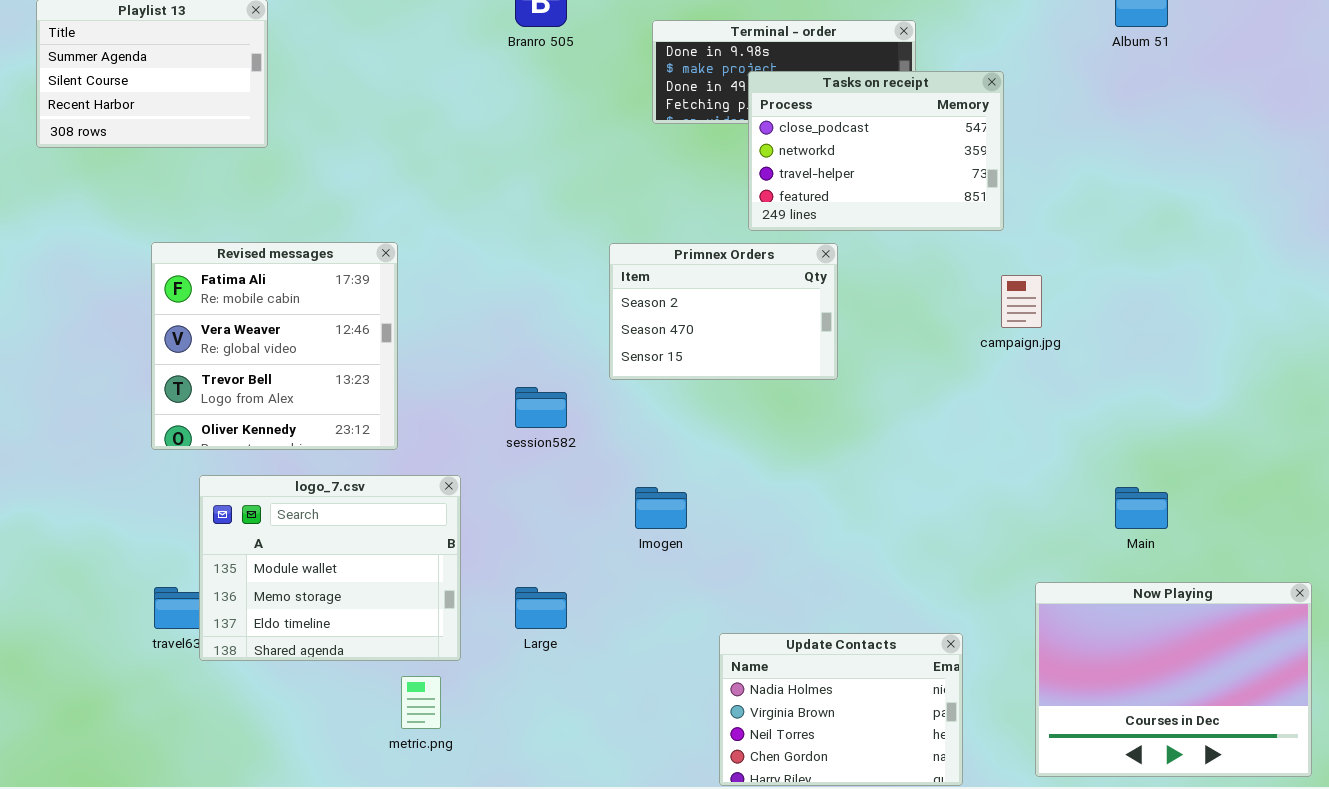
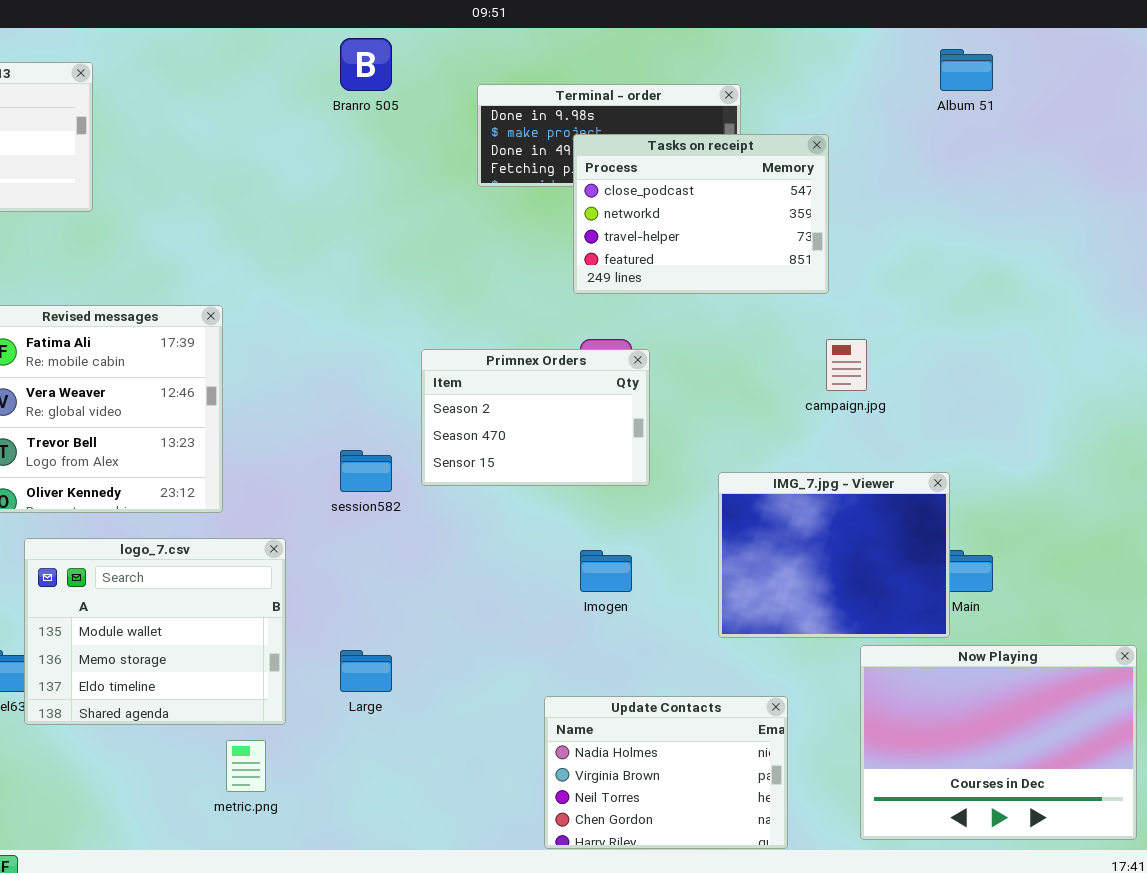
Primnex Orders: [609,243,838,380] -> [421,349,650,486], moved
IMG_7.jpg - Viewer: none -> [718,472,950,638], opened
Imogen: [635,487,687,529] -> [580,550,632,592], moved

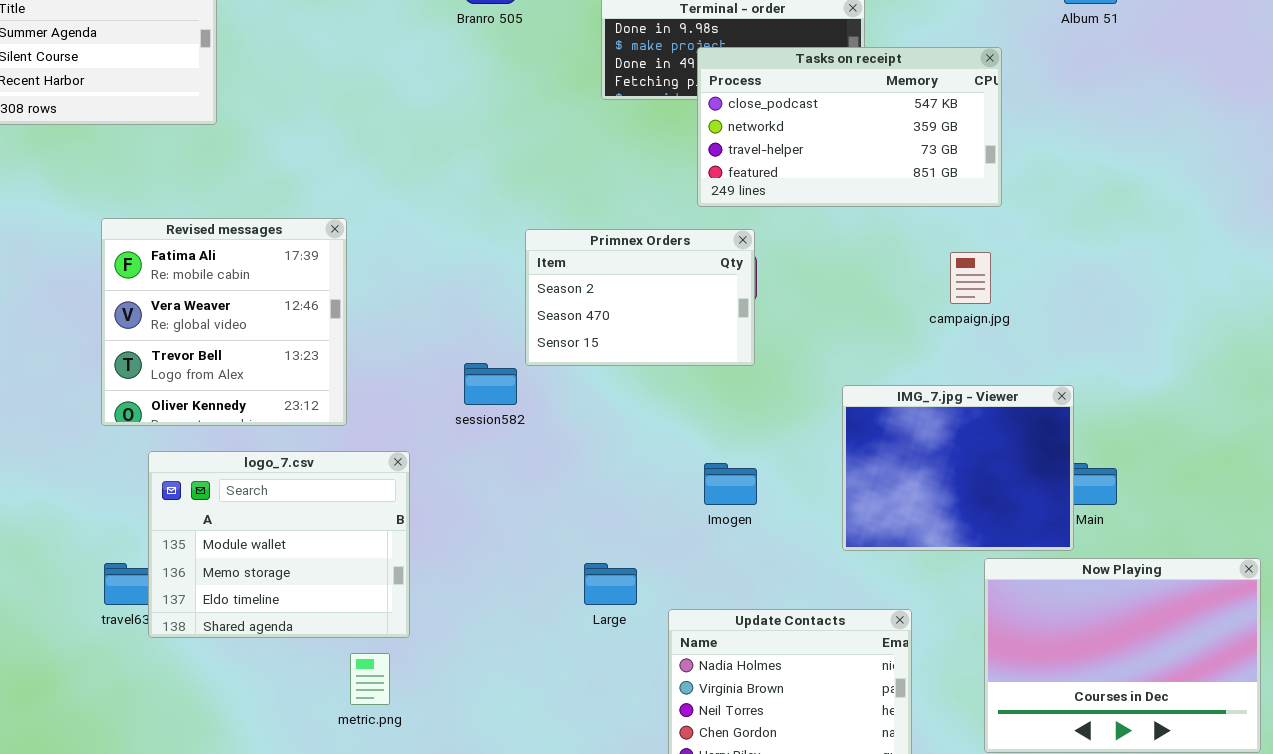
Tasks on receipt: [573,134,829,294] -> [697,47,1002,207], resized
Primnex Orders: [421,349,650,486] -> [525,229,755,366], moved
Large: [340,650,392,692] -> [584,563,637,605], moved

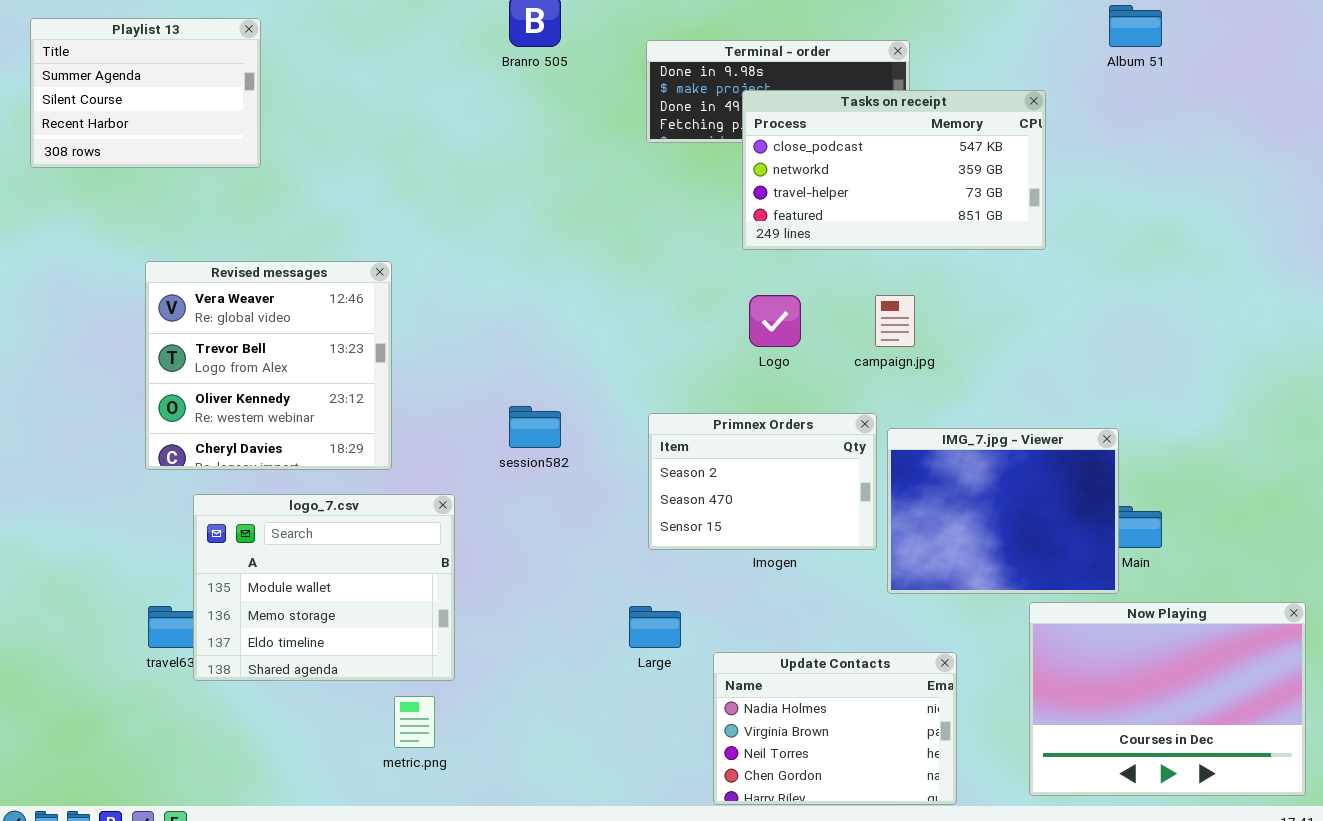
Revised messages: [101,218,347,426] -> [145,261,392,470], scrolled down 1 row
Primnex Orders: [525,229,755,366] -> [648,413,877,550], moved
campaign.jpg: [950,252,991,304] -> [875,295,915,347], moved

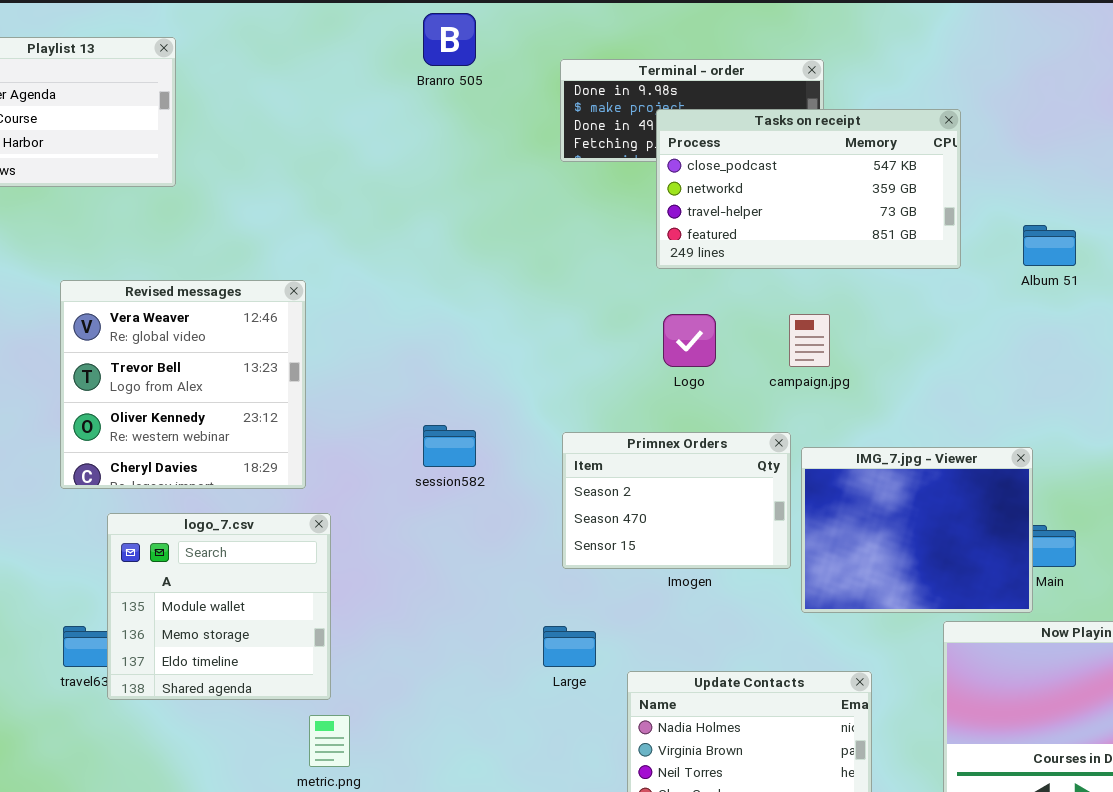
Album 51: [1109,5,1162,47] -> [1023,225,1076,266], moved
logo_7.csv: [193,494,455,681] -> [107,513,331,700], resized

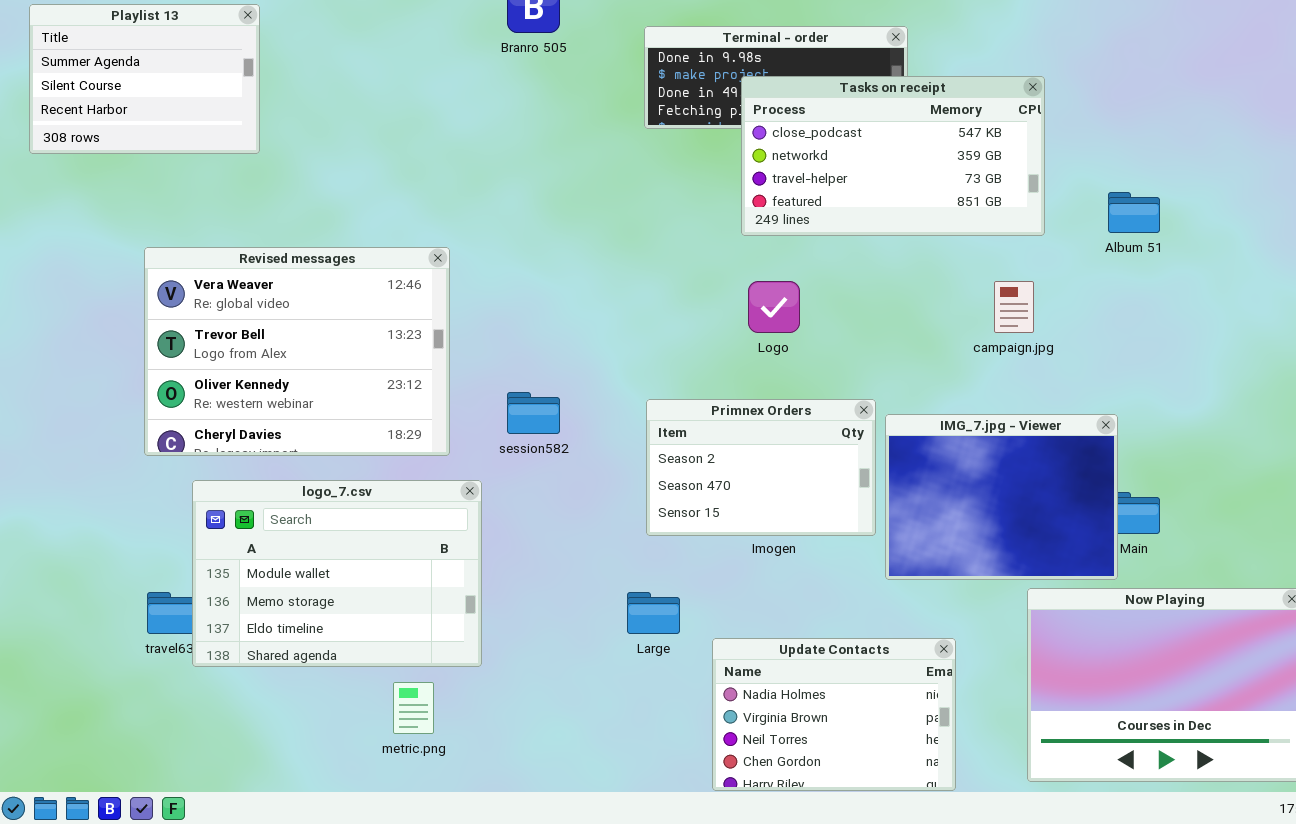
Revised messages: [60,280,306,489] -> [144,247,450,456], resized
campaign.jpg: [789,314,830,367] -> [994,281,1034,333], moved
logo_7.csv: [107,513,331,700] -> [192,480,482,667], resized

